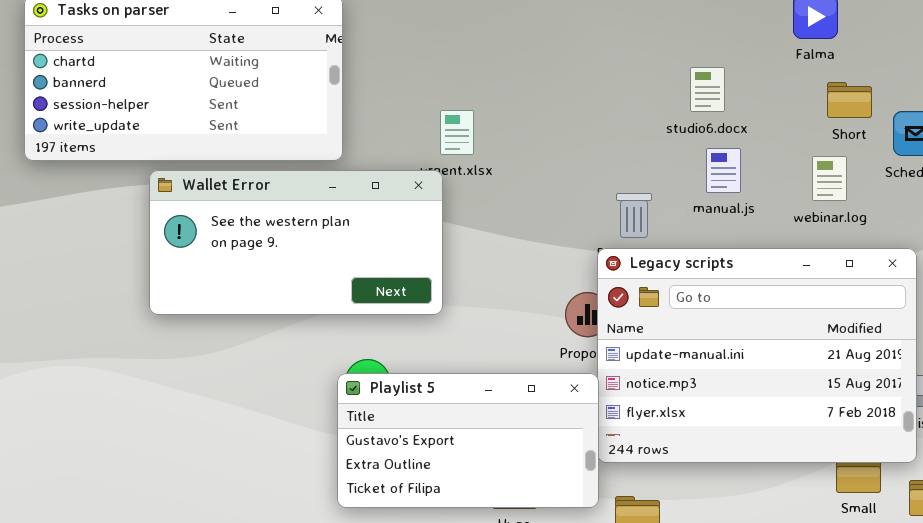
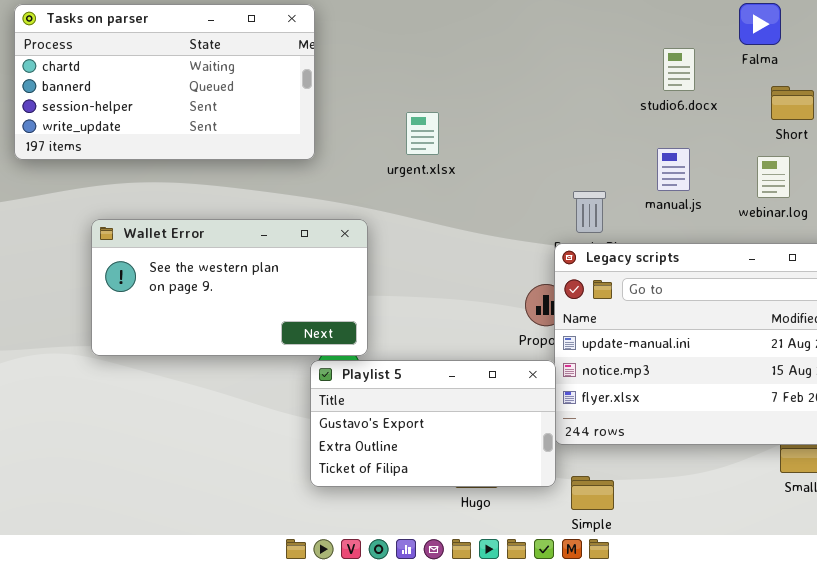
studio6.docx: [690,67,725,112] -> [663,48,695,91], moved
Wallet Error: [149,170,443,315] -> [91,219,368,356], moved

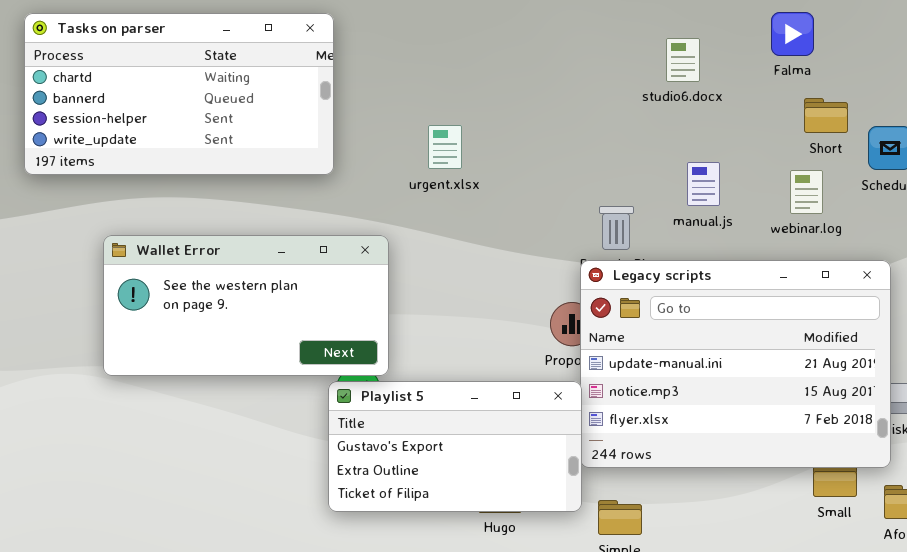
studio6.docx: [663,48,695,91] -> [666,38,700,82], moved

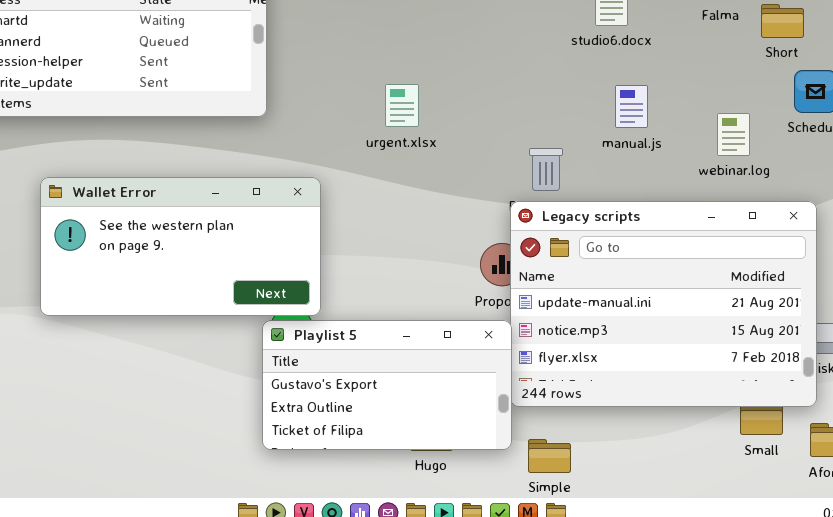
Short: [804,98,848,133] -> [761,4,804,38], moved
urgent.xlsx: [428,125,462,169] -> [385,84,419,127], moved
manual.js: [687,162,720,206] -> [615,85,648,128], moved

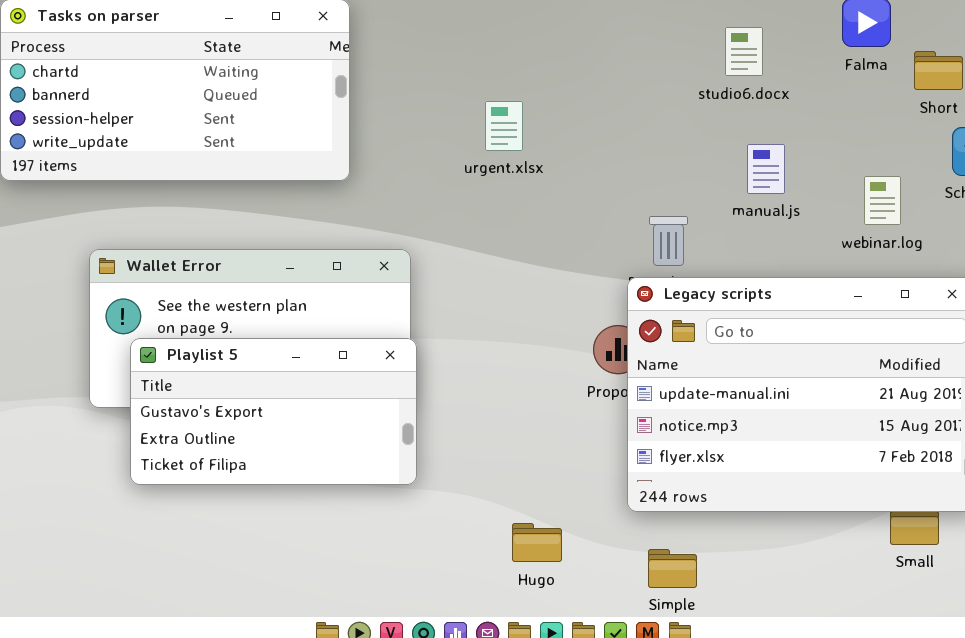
urgent.xlsx: [385,84,419,127] -> [485,101,523,151], moved
Playlist 5: [262,320,512,450] -> [130,338,417,485], moved

